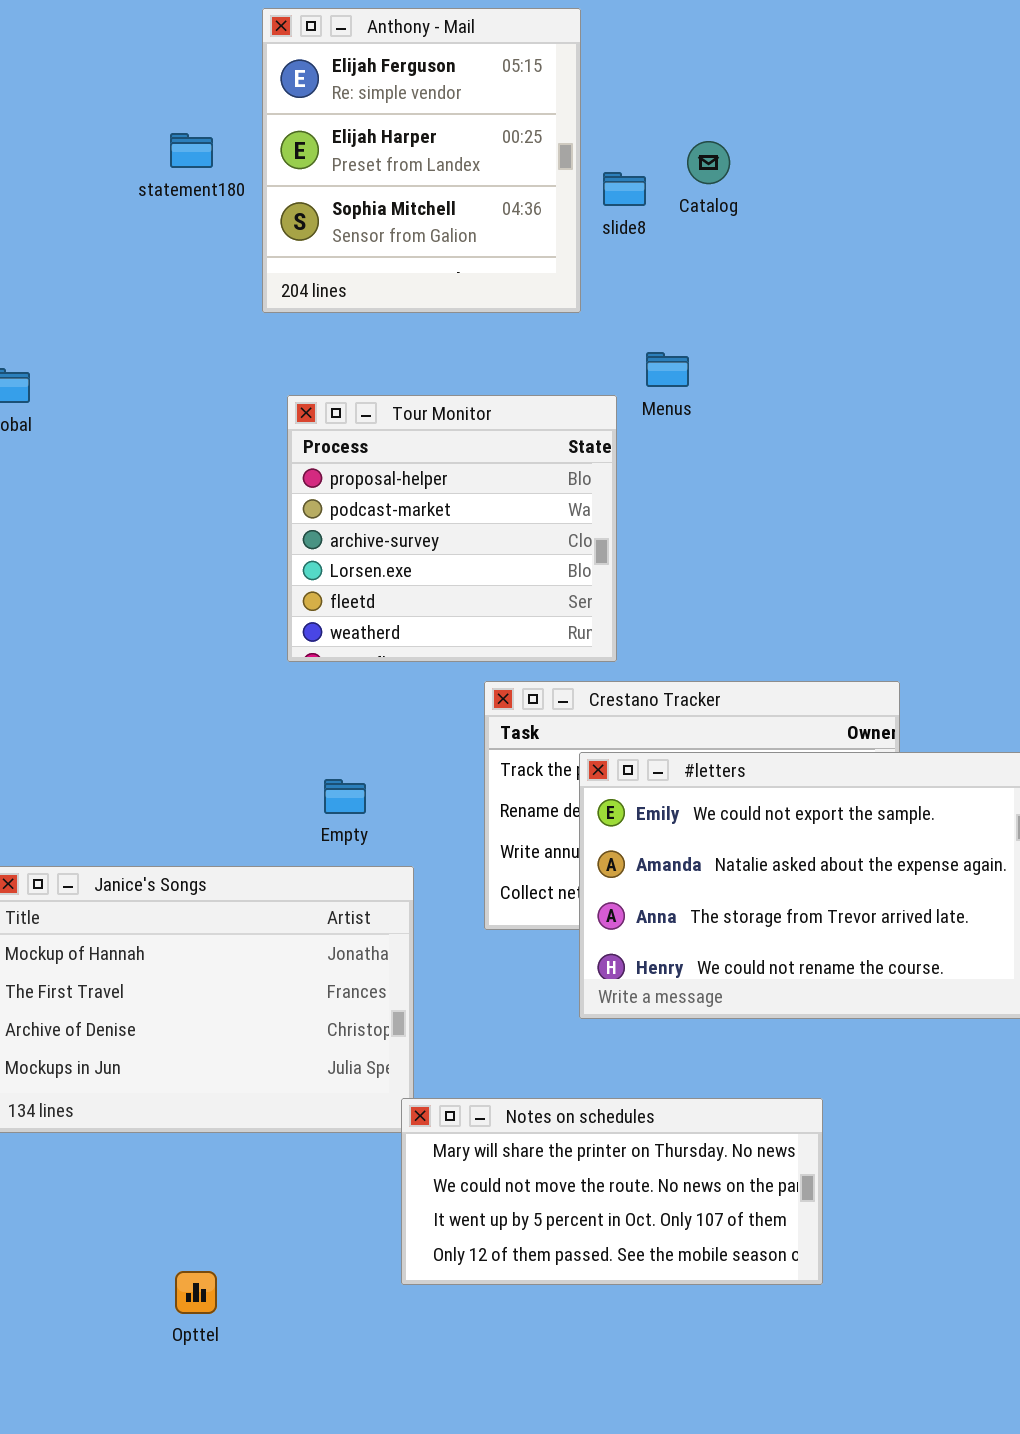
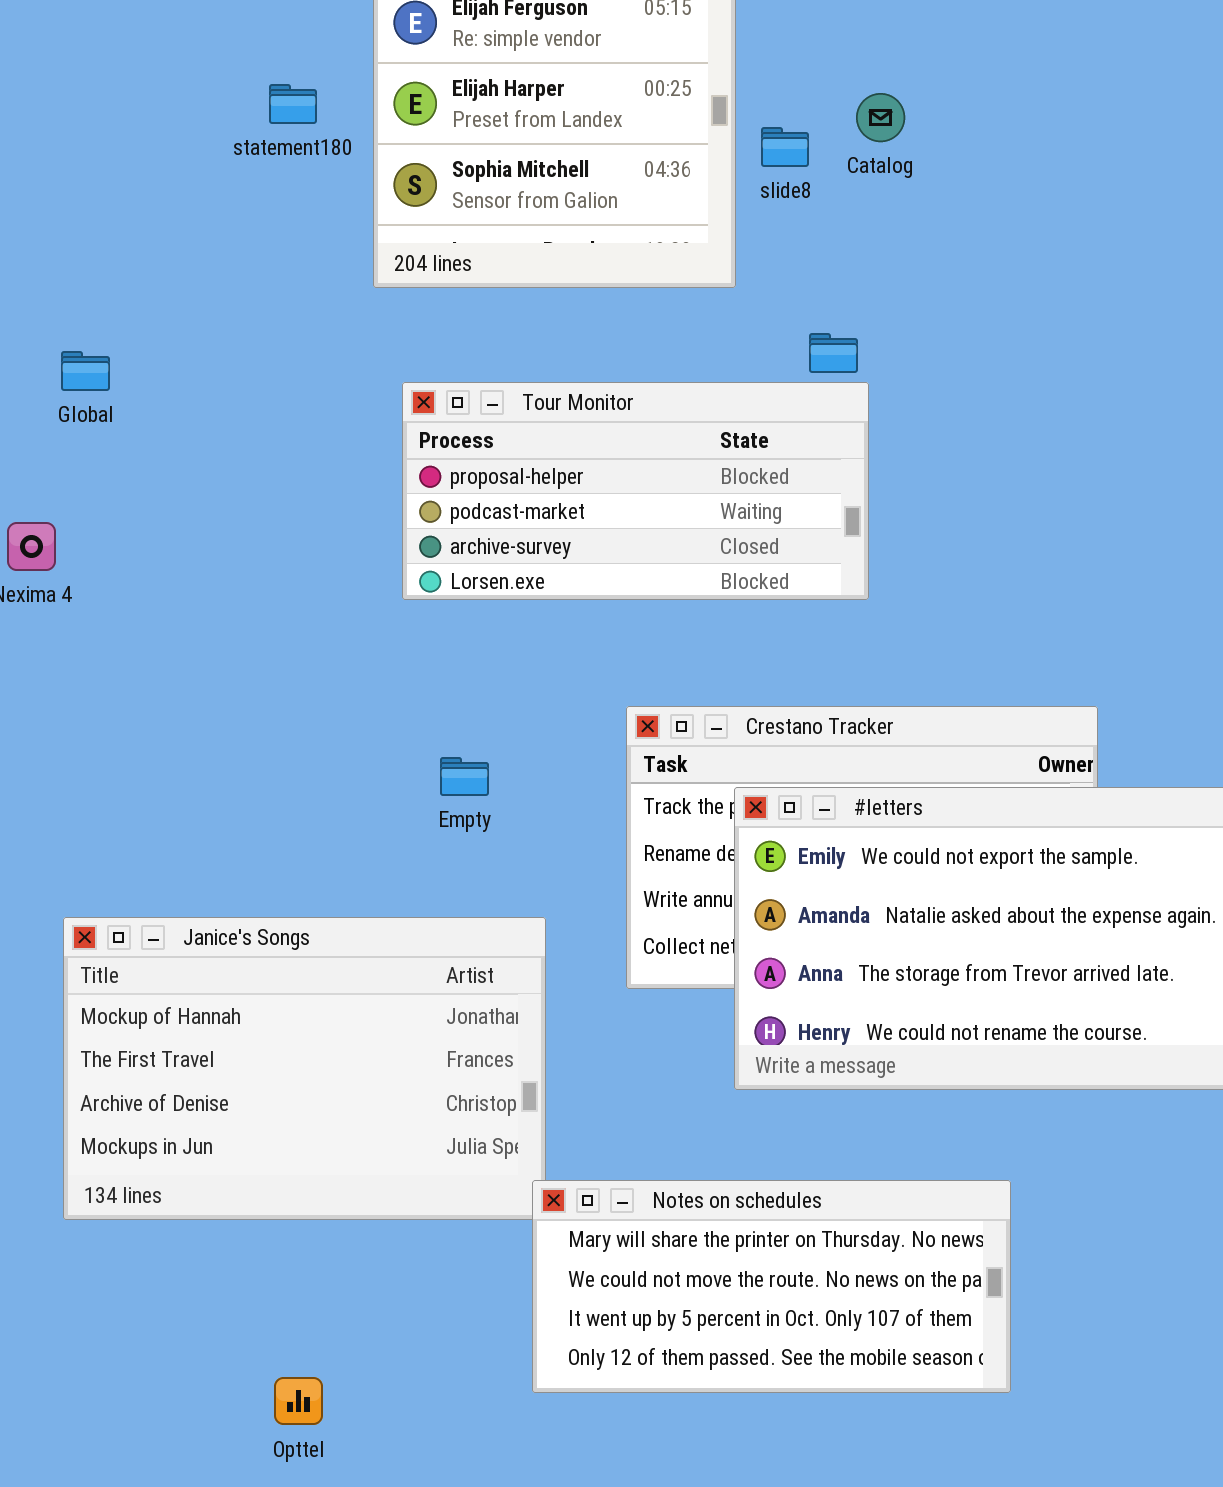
Tour Monitor: [287,395,617,662] -> [402,382,869,600], resized
Empty: [324,779,366,814] -> [440,757,489,796], moved

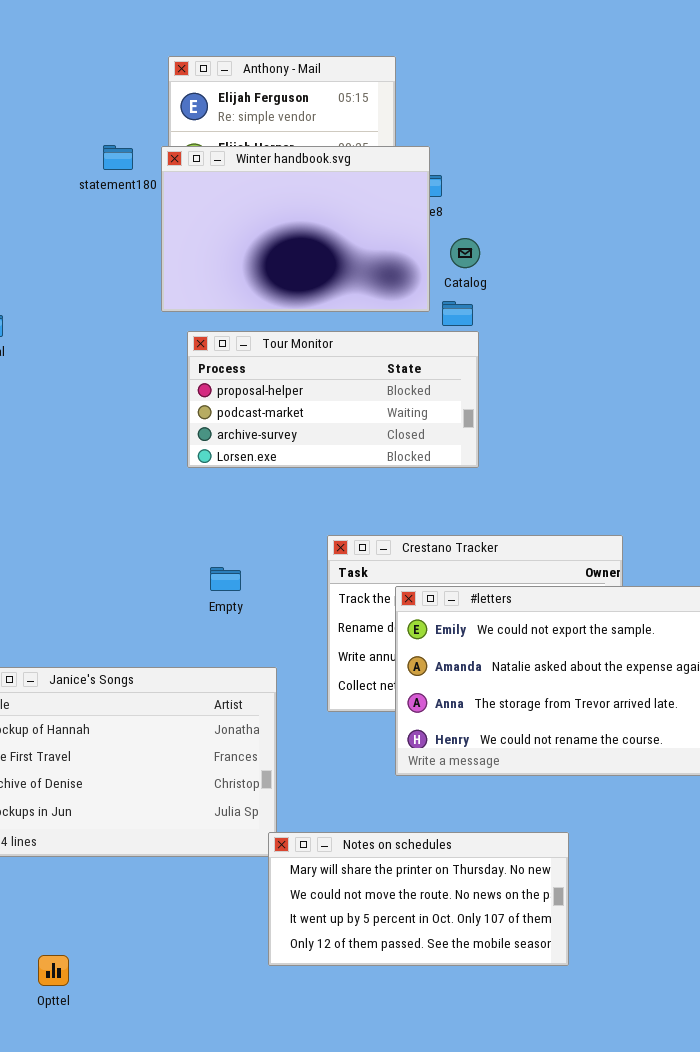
Winter handbook.svg: none -> [161,146,430,312], opened
Catalog: [856,93,905,142] -> [450,238,480,268], moved
Opttel: [274,1377,323,1425] -> [38,955,69,986], moved

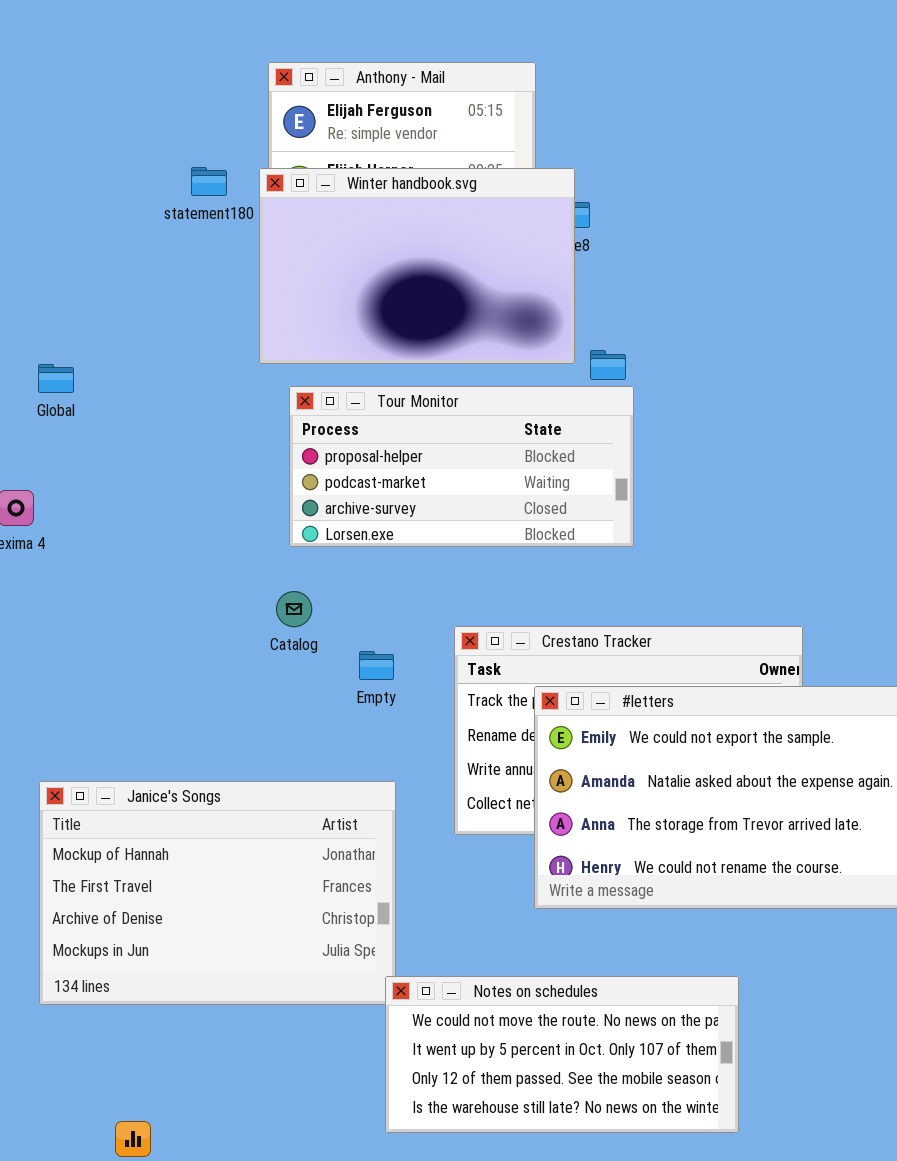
Catalog: [450,238,480,268] -> [276,591,312,627], moved
Empty: [210,567,241,591] -> [359,651,394,680], moved
Notes on schedules: [268,832,569,966] -> [385,976,739,1133], scrolled down 1 row

